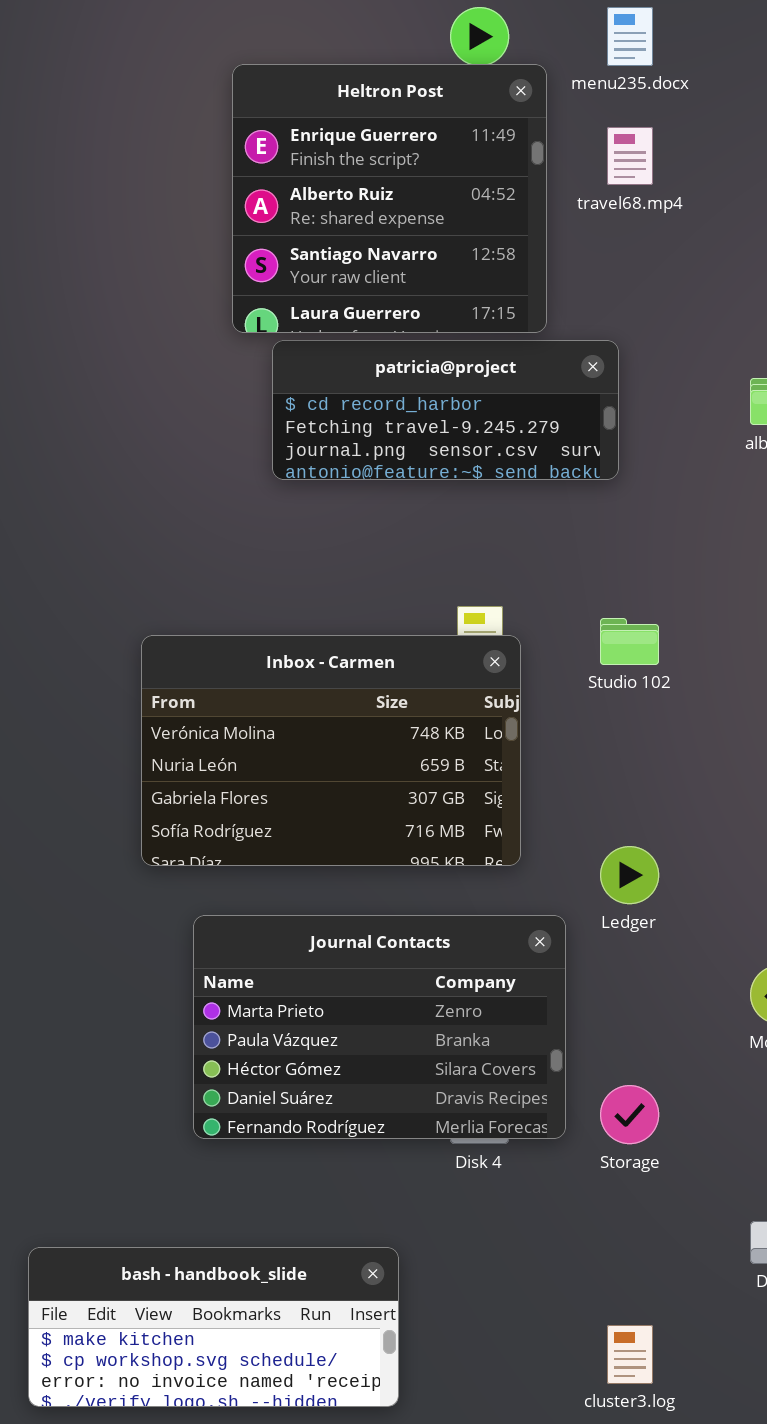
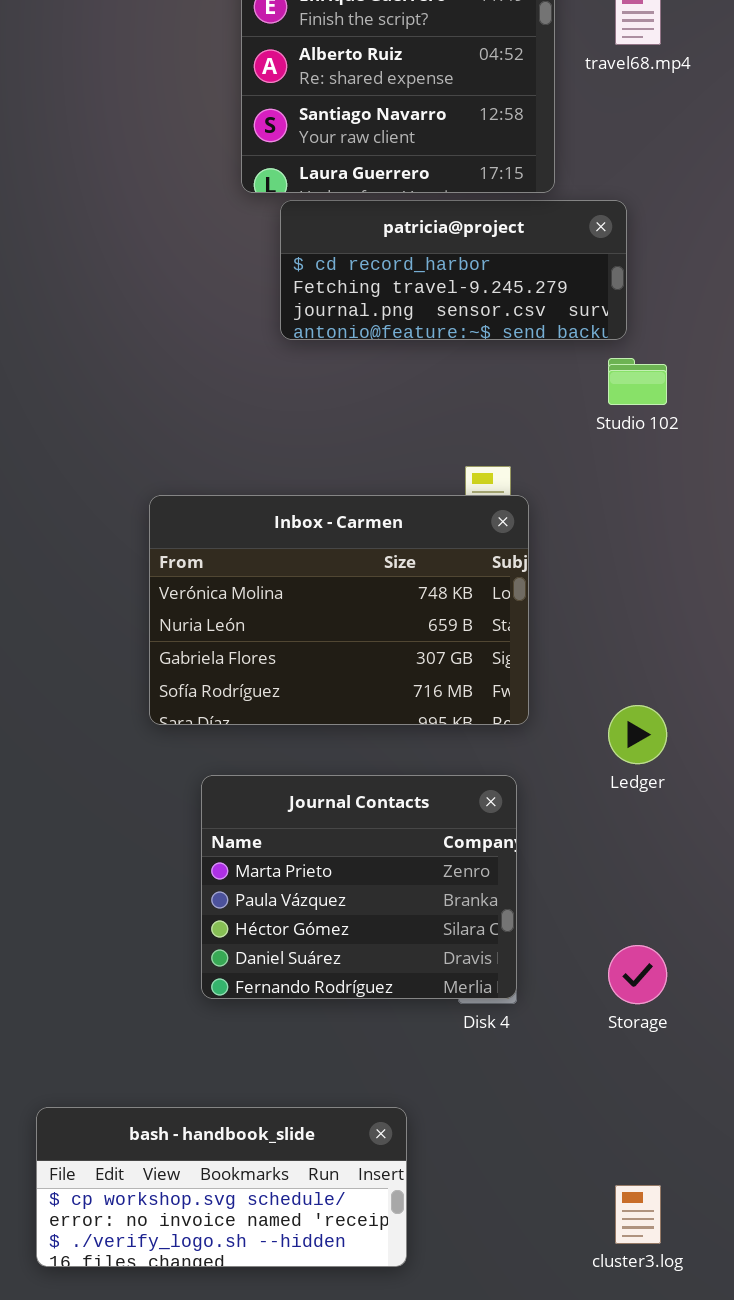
Studio 102: [600,618,659,665] -> [608,358,667,405], moved
Journal Contacts: [193,915,566,1139] -> [201,775,517,999], resized
bash - handbook_slide: [28,1247,399,1407] -> [36,1107,407,1267], scrolled down 1 row

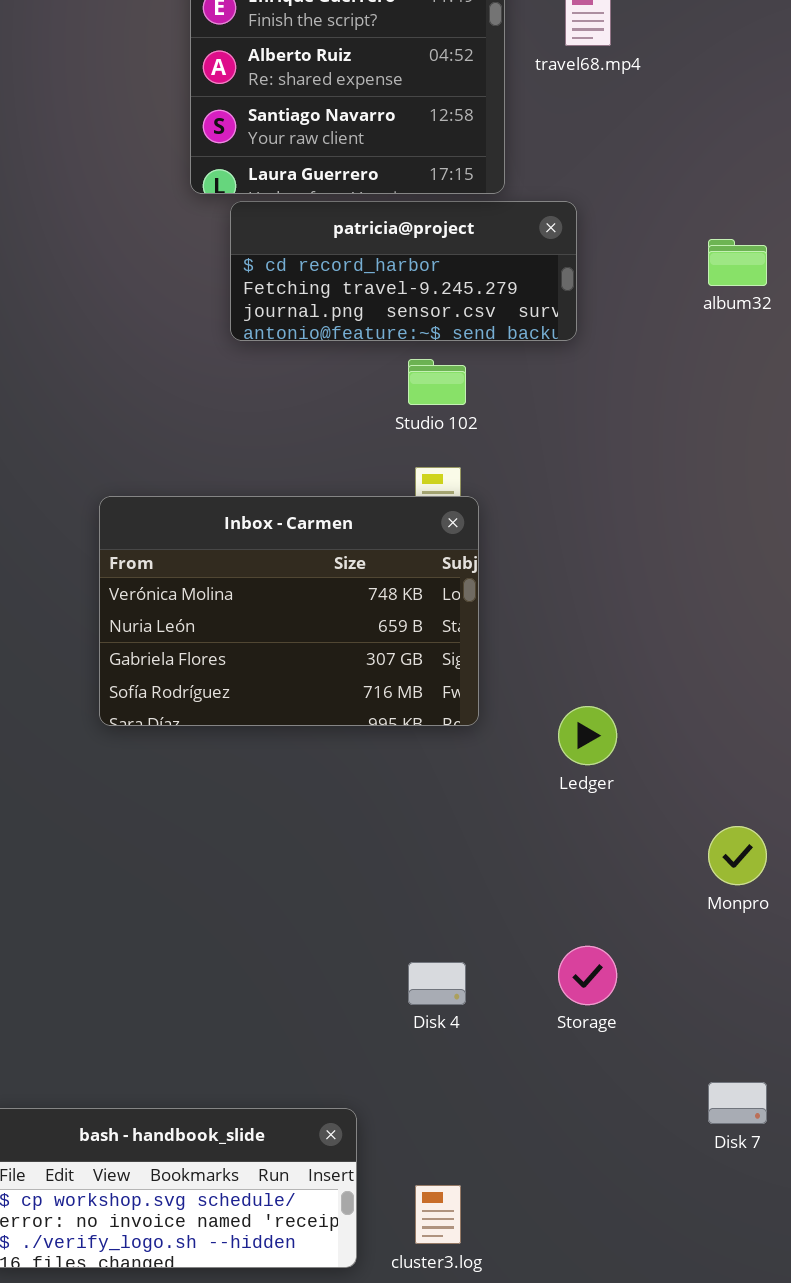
Studio 102: [608,358,667,405] -> [408,359,466,405], moved
Journal Contacts: [201,775,517,999] -> none, closed
cluster3.log: [615,1185,661,1244] -> [415,1185,461,1244], moved

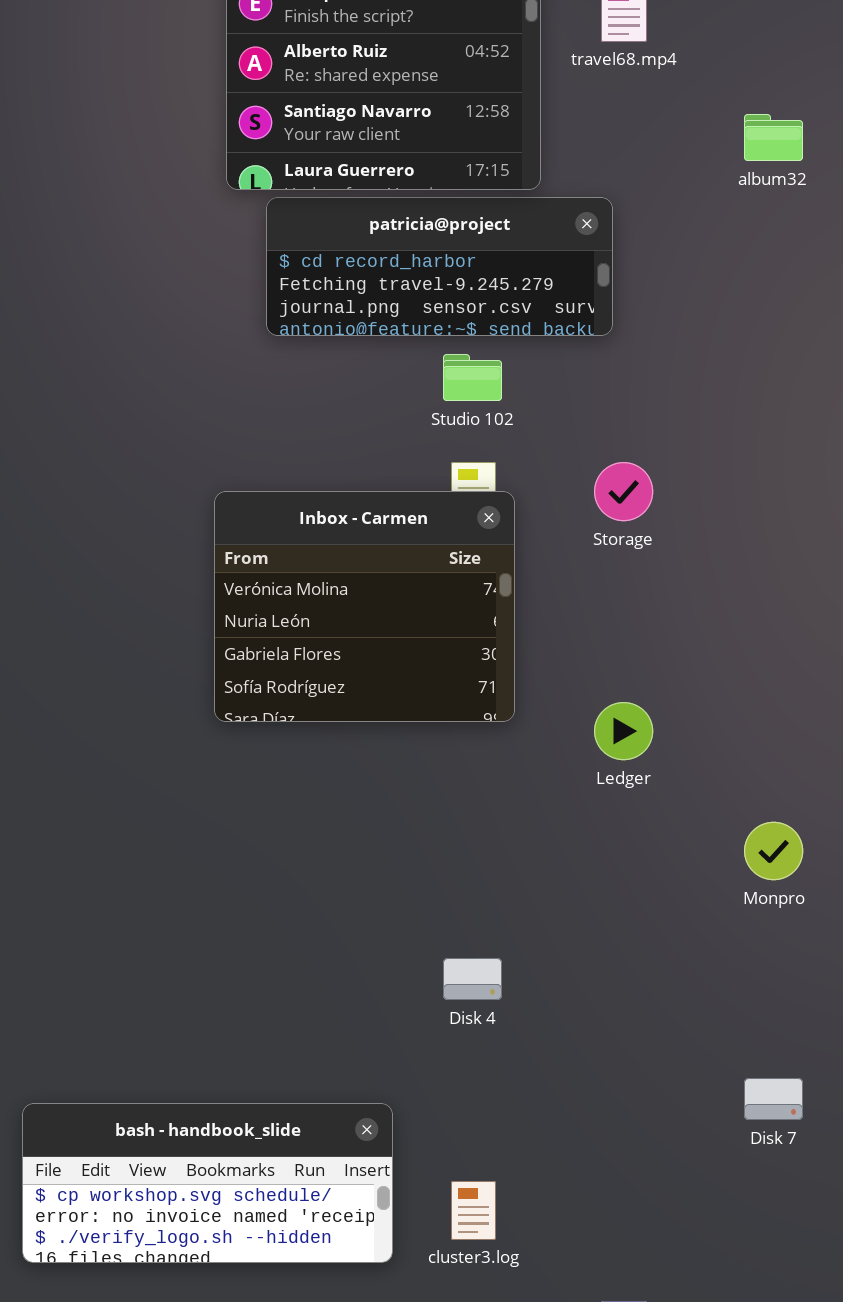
album32: [708,239,767,286] -> [744,114,803,161], moved
Inbox - Carmen: [99,496,479,726] -> [214,491,515,722], resized
Storage: [558,946,617,1005] -> [594,462,653,521], moved

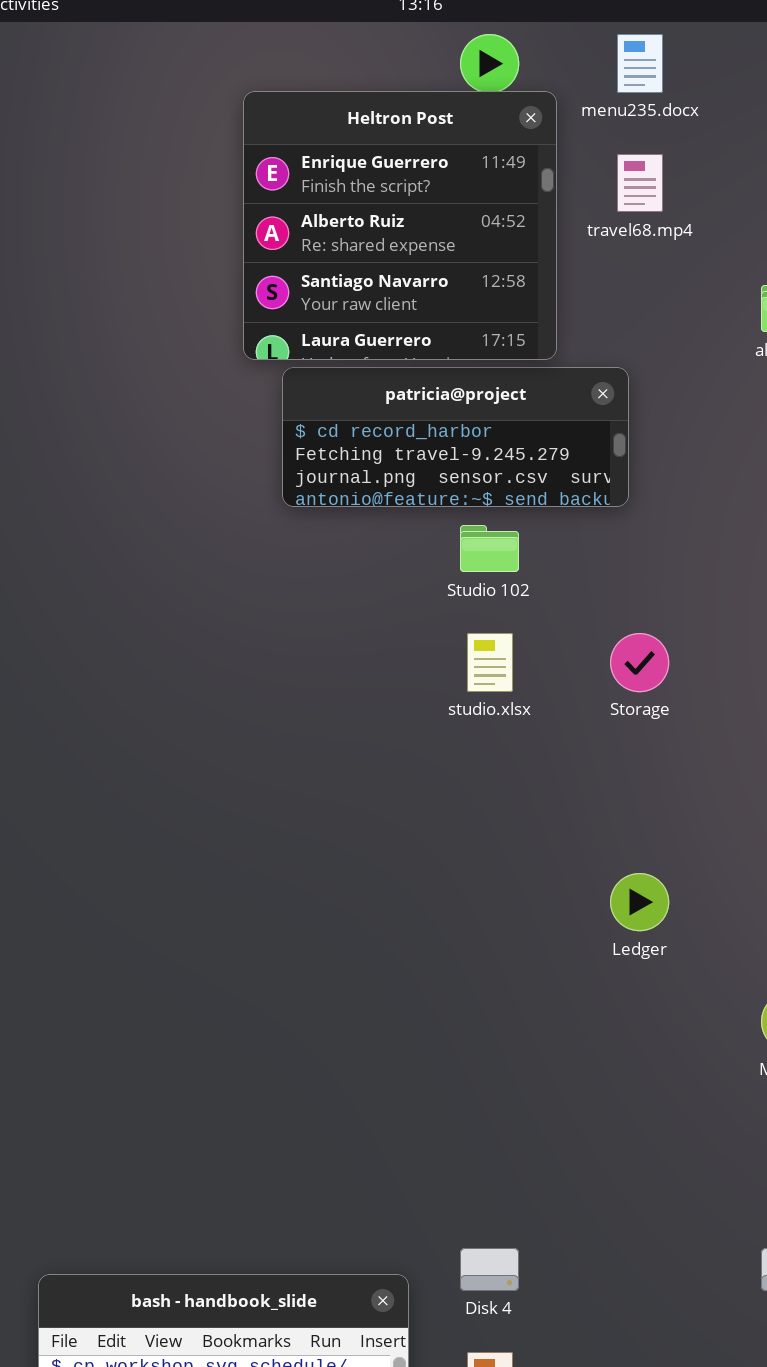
Inbox - Carmen: [214,491,515,722] -> none, closed
Disk 4: [443,958,502,1000] -> [460,1248,519,1291], moved

